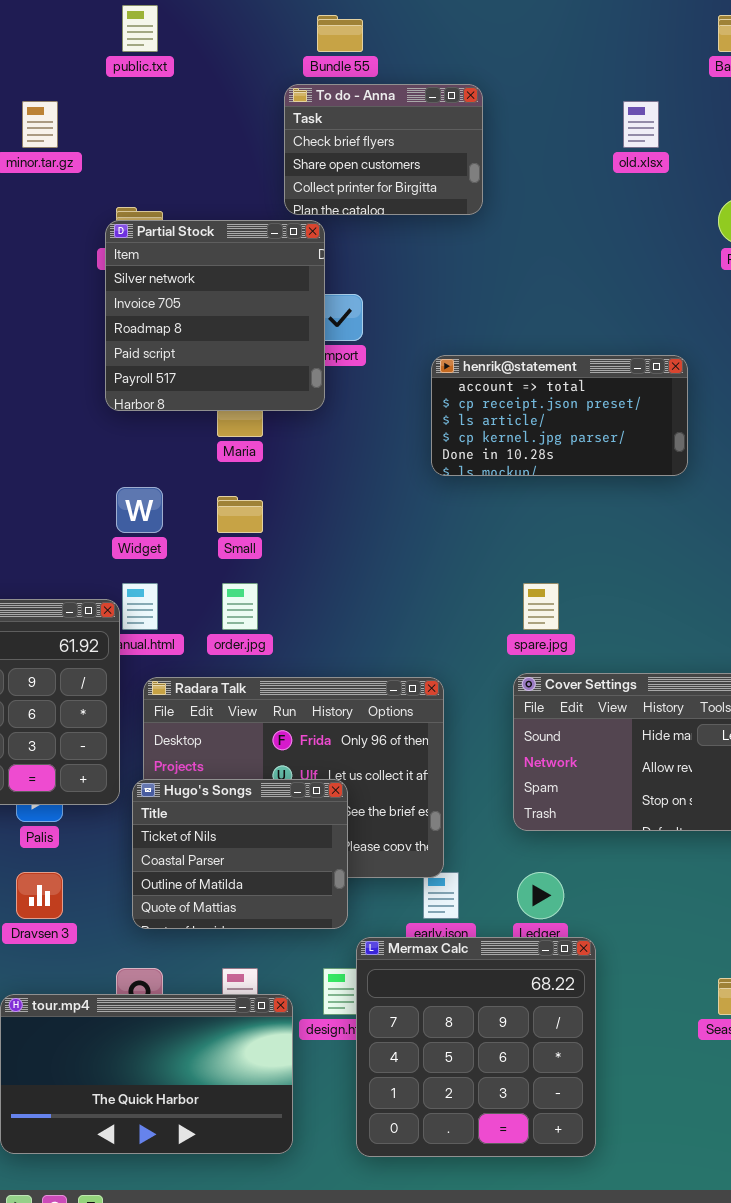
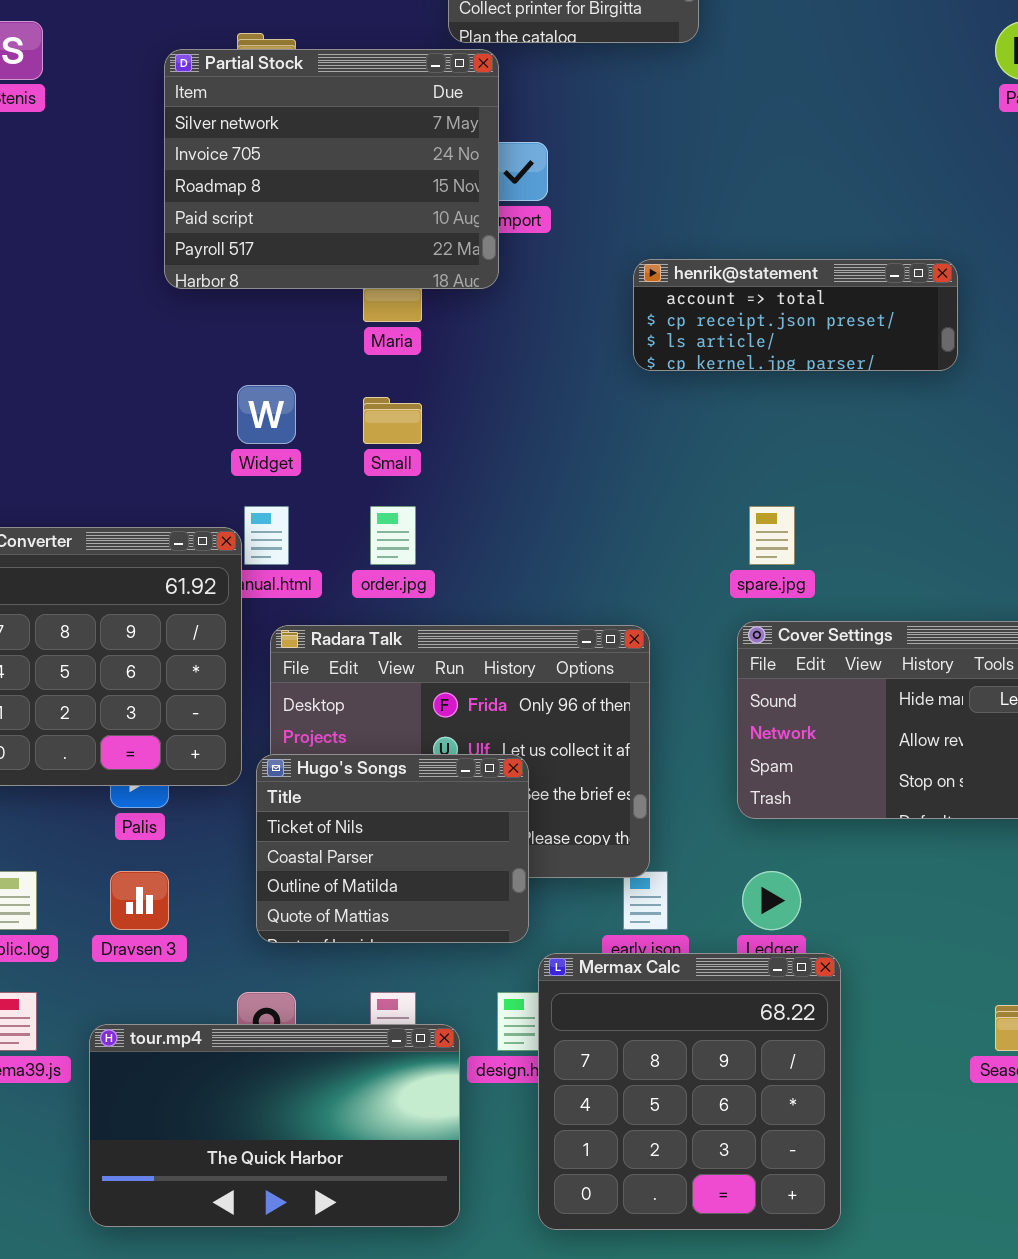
Partial Stock: [105,220,325,411] -> [164,49,499,289], resized
henrik@statement: [431,355,688,476] -> [633,259,958,371], resized

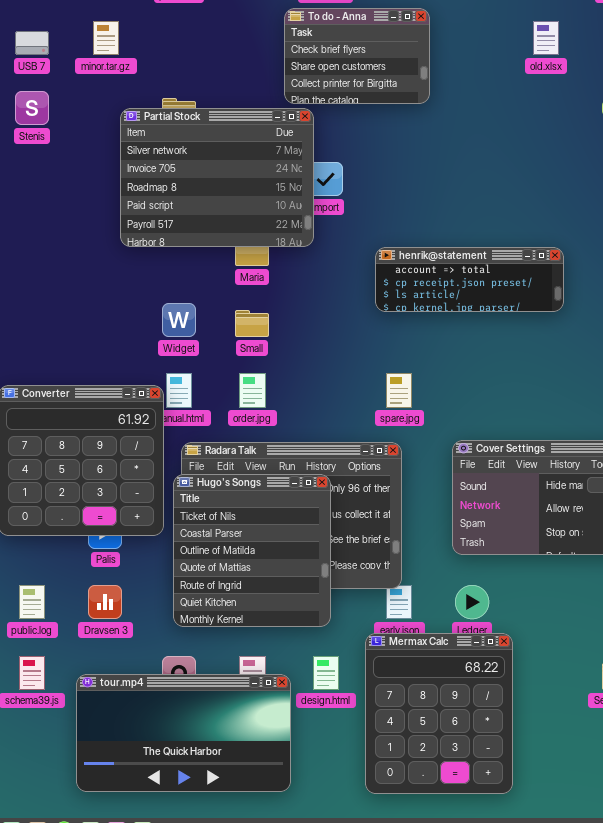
henrik@statement: [633,259,958,371] -> [375,247,564,312], moved
spare.jpg: [749,506,795,565] -> [386,373,412,408], moved
Hugo's Songs: [256,754,529,943] -> [173,474,331,627], resized
Mermax Calc: [538,953,841,1230] -> [365,633,513,794], resized

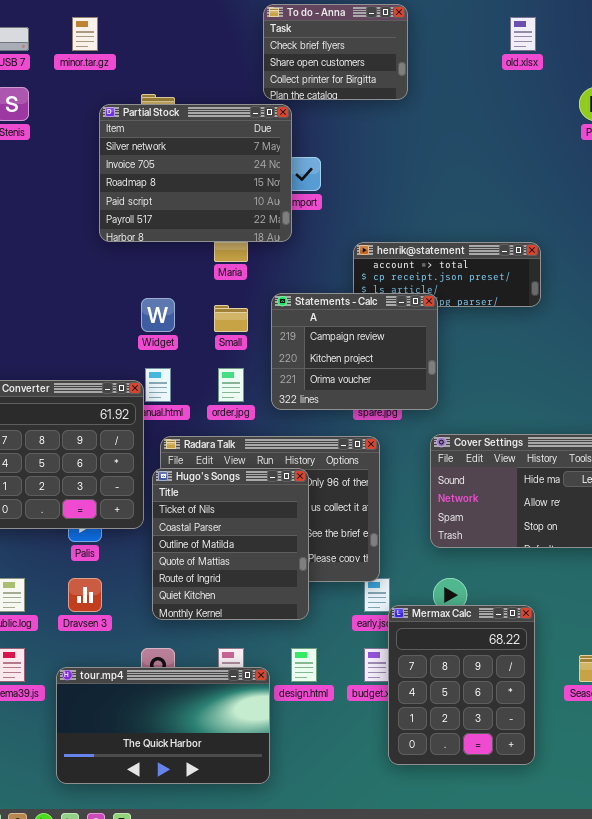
Statements - Calc: none -> [271,293,438,410], opened
Mermax Calc: [365,633,513,794] -> [388,605,535,765], moved

